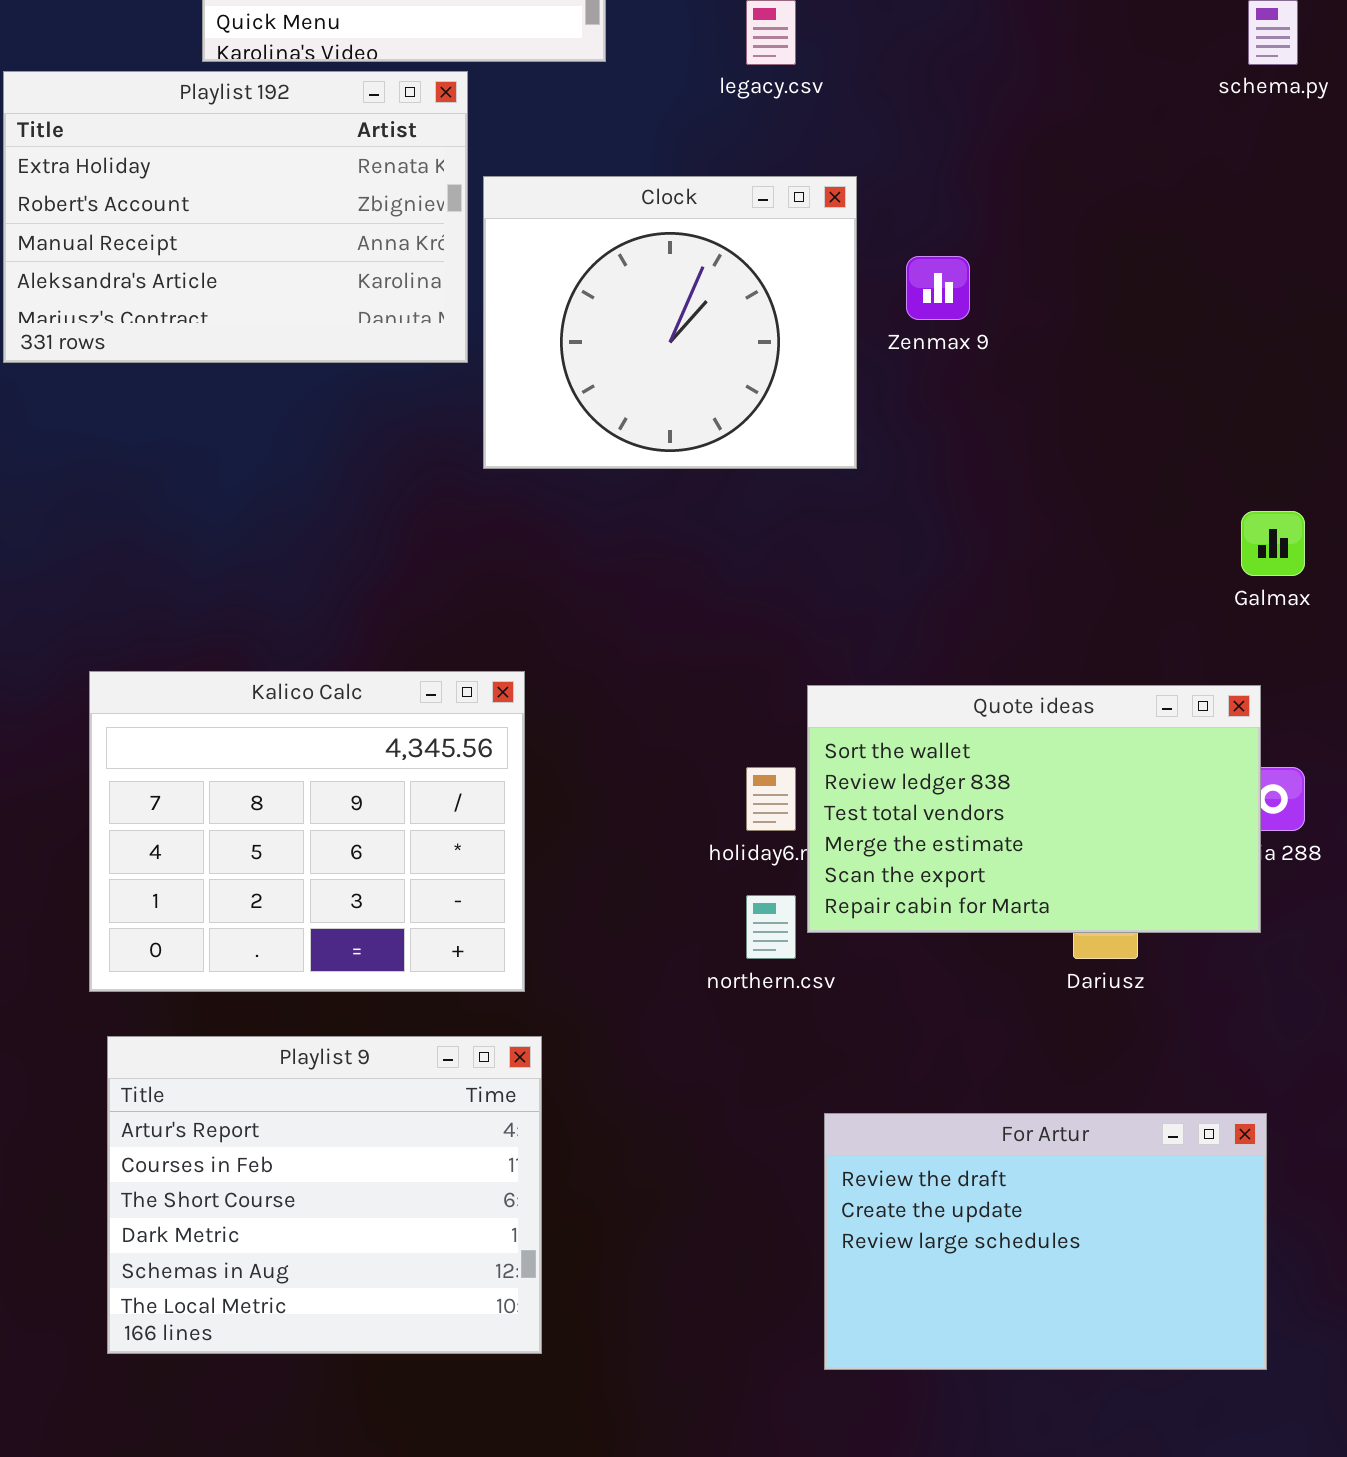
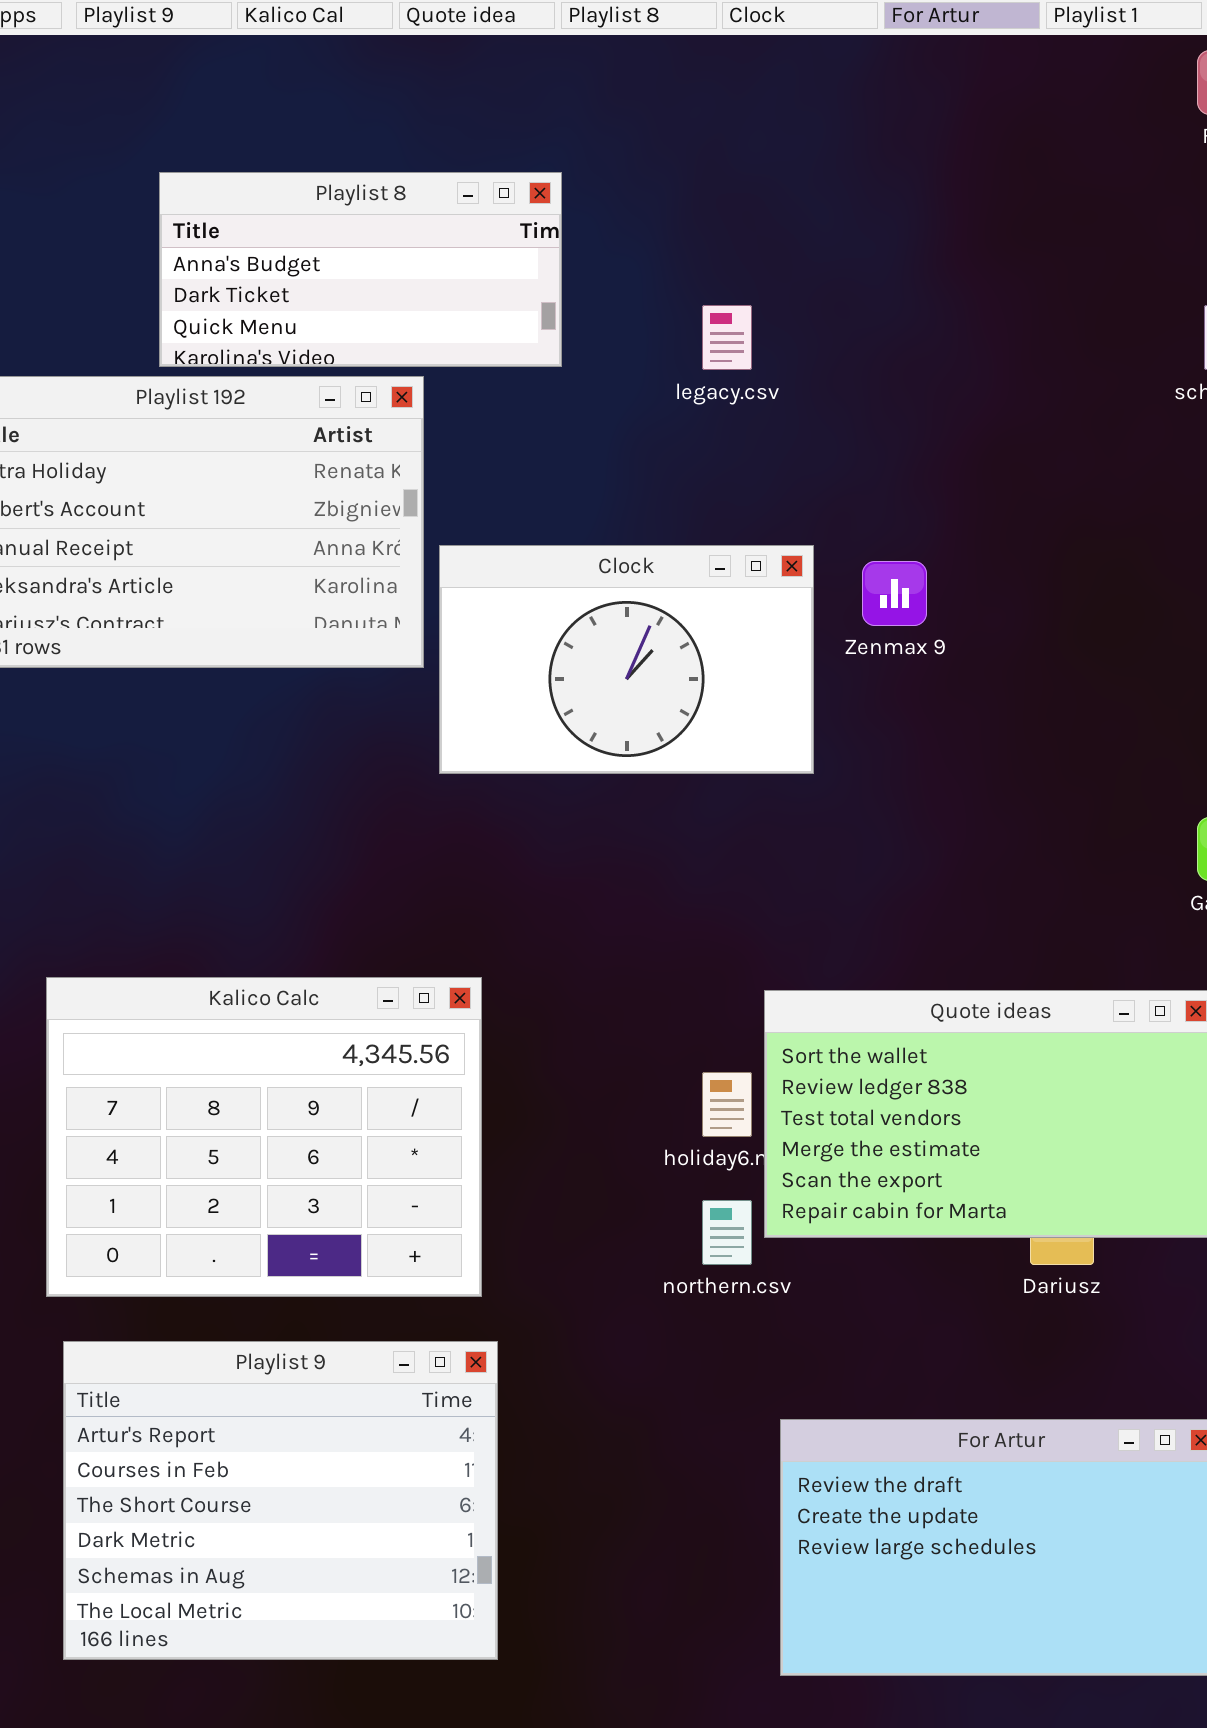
Clock: [483,176,857,469] -> [439,545,814,774], resized

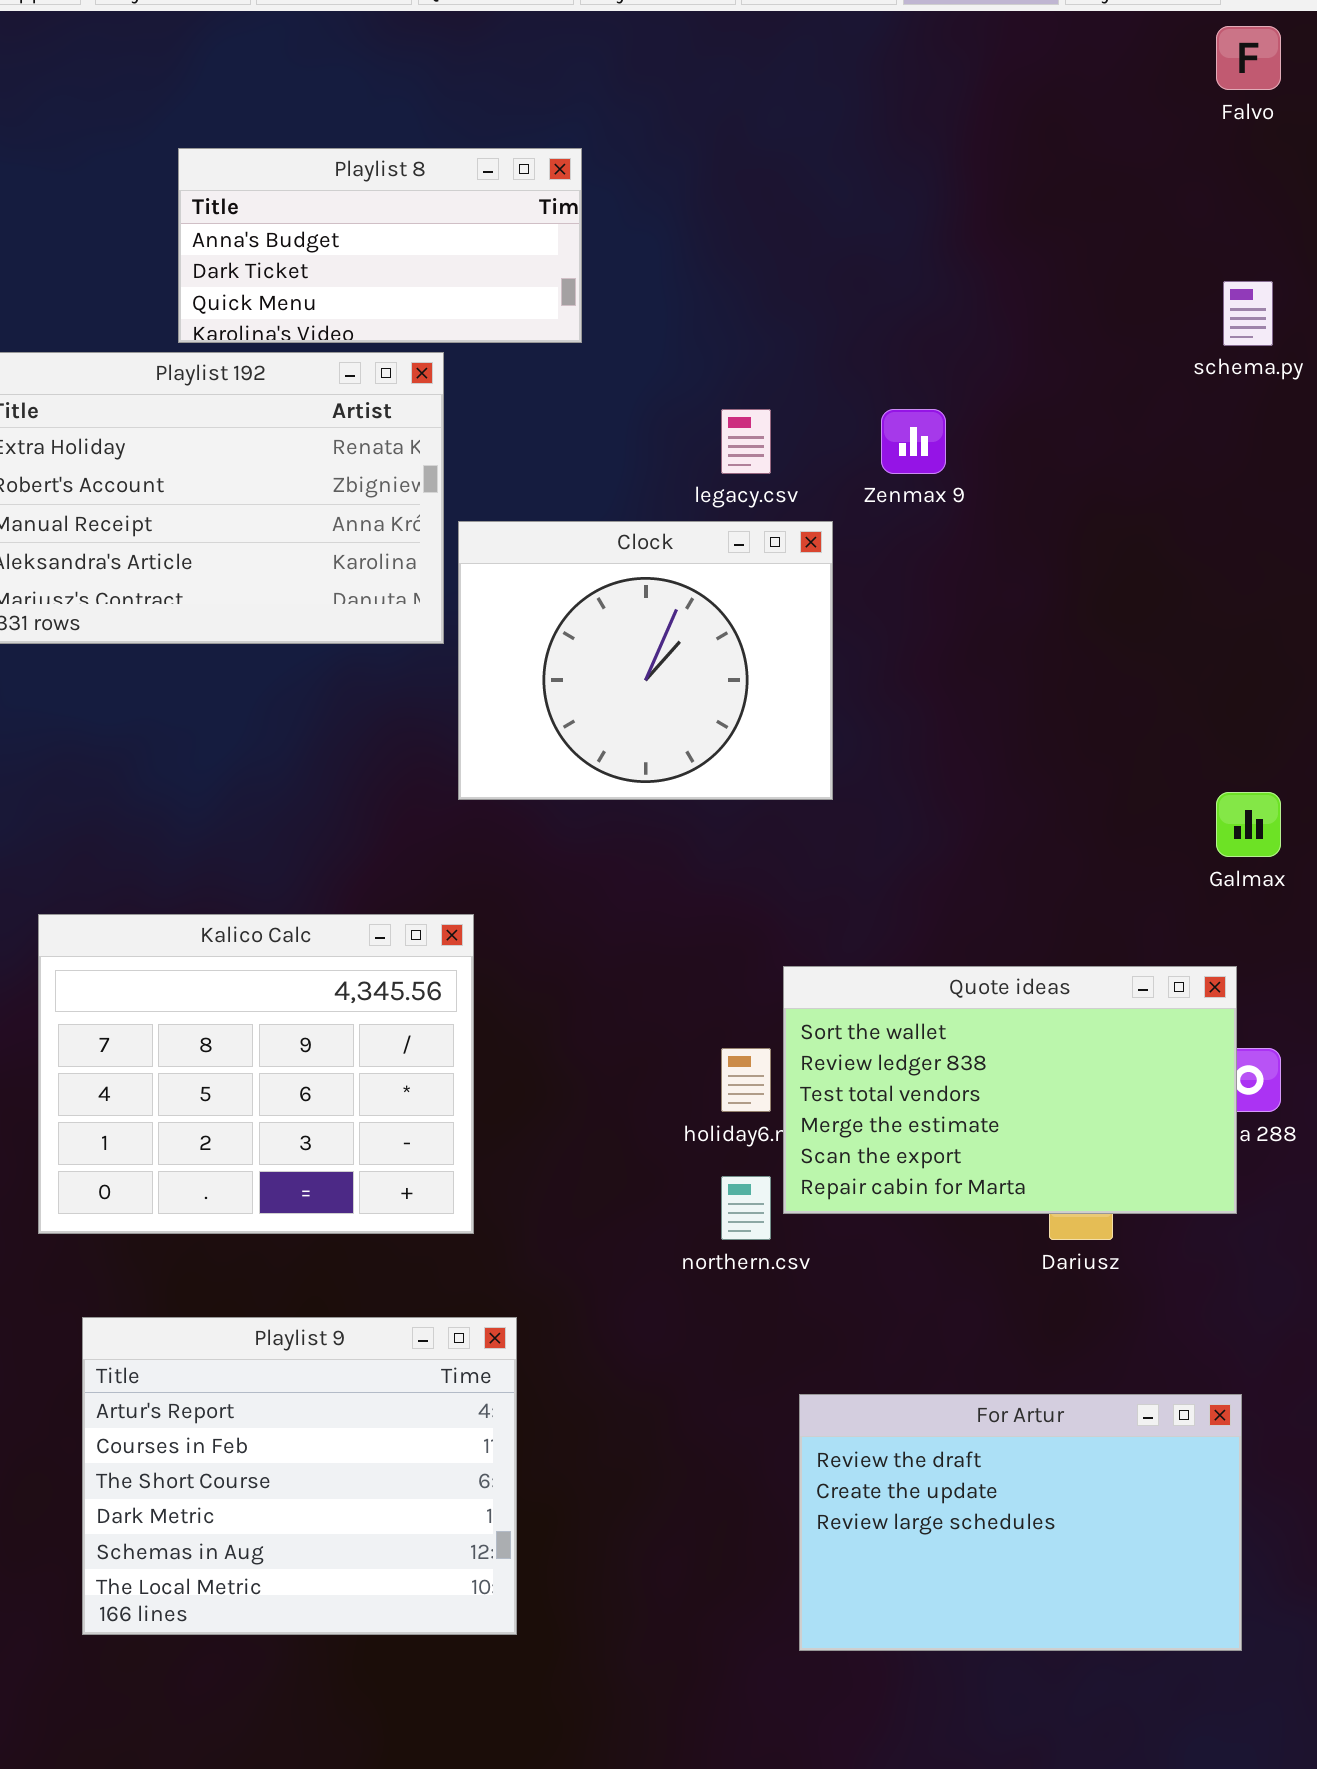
legacy.csv: [702,305,752,370] -> [721,409,771,474], moved
Clock: [439,545,814,774] -> [458,521,833,800], resized
Zenmax 9: [862,561,927,626] -> [881,409,946,474], moved
Kalico Calc: [46,977,482,1297] -> [38,914,474,1234], moved

